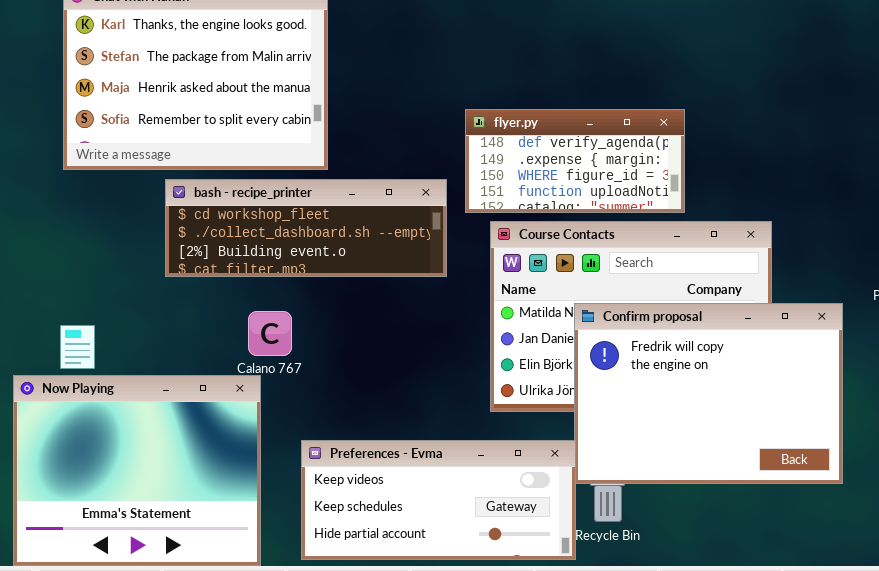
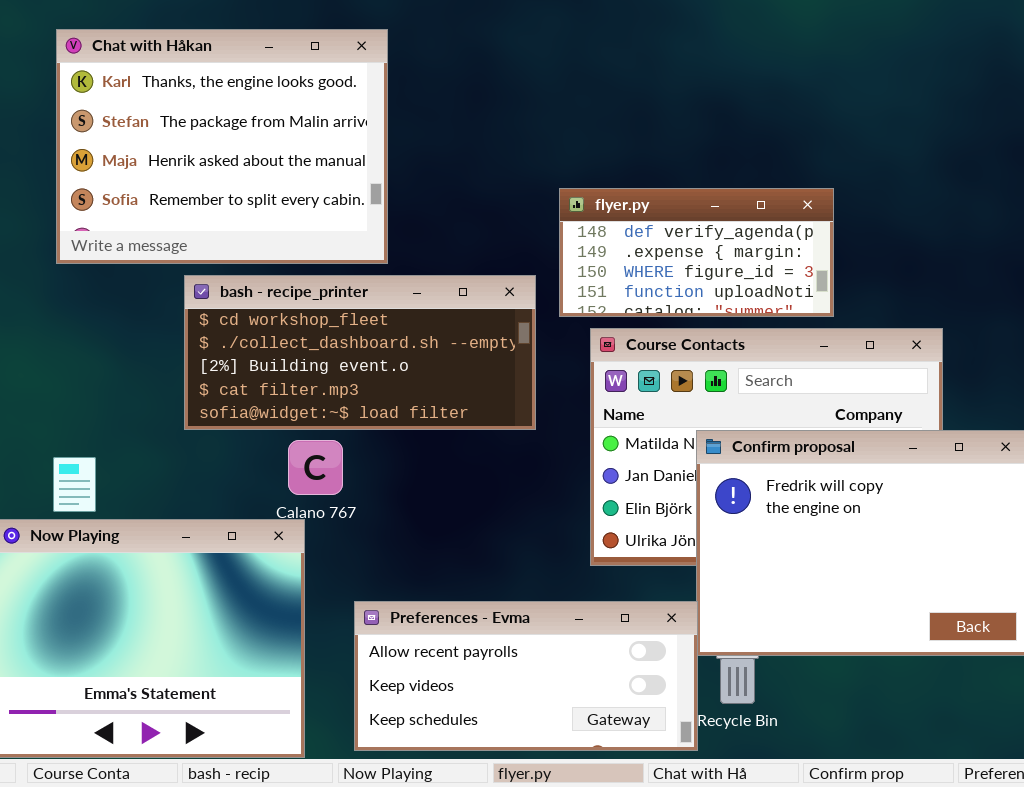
bash - recipe_printer: [165,179,447,277] -> [184,275,536,430], resized
Preferences - Evma: [301,440,576,560] -> [354,601,698,751], scrolled up 1 row

